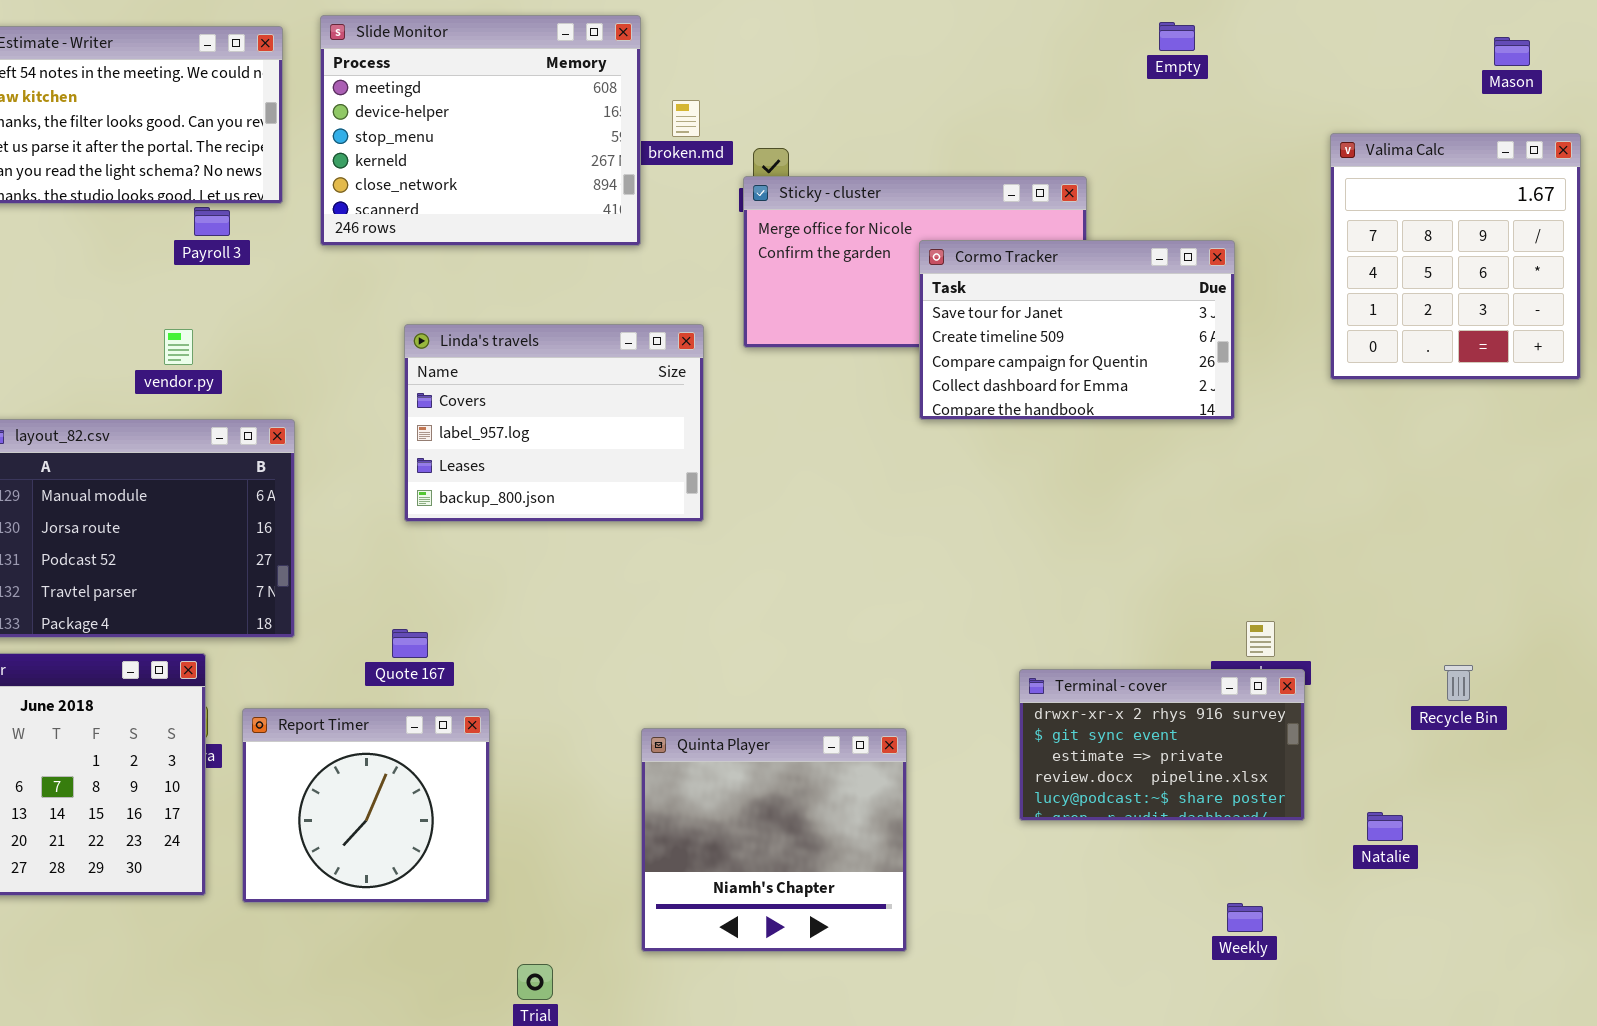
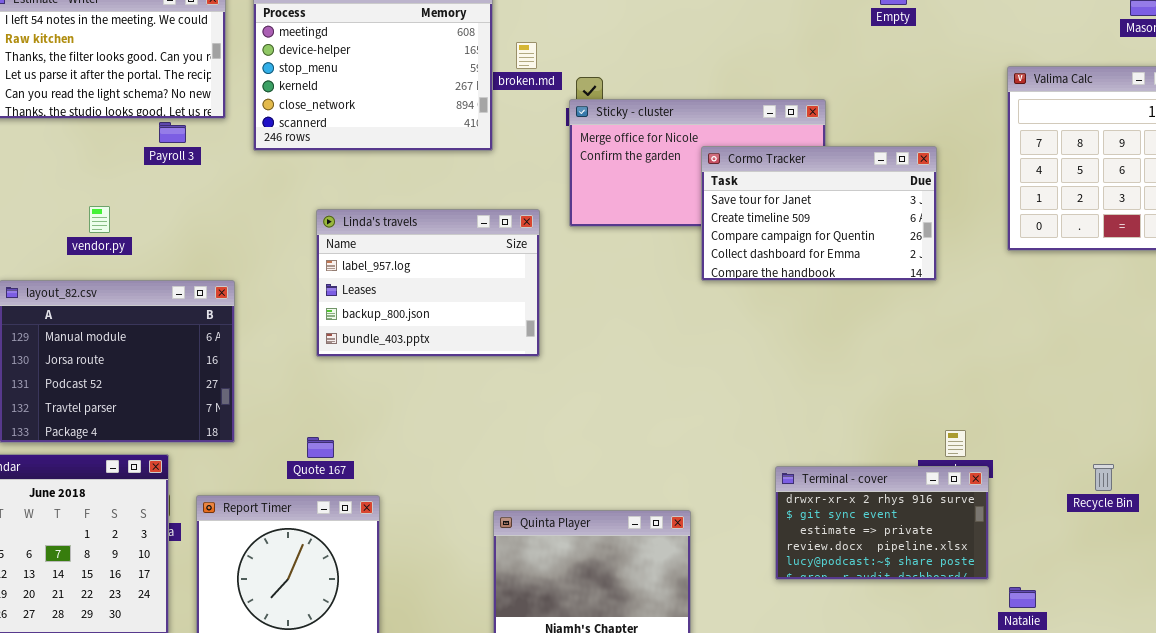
Linda's travels: [404,324,704,522] -> [316,209,540,357], scrolled down 1 row
vendor.py: [164,329,193,365] -> [89,206,110,233], moved
Natalie: [1367,812,1403,841] -> [1009,587,1036,608], moved

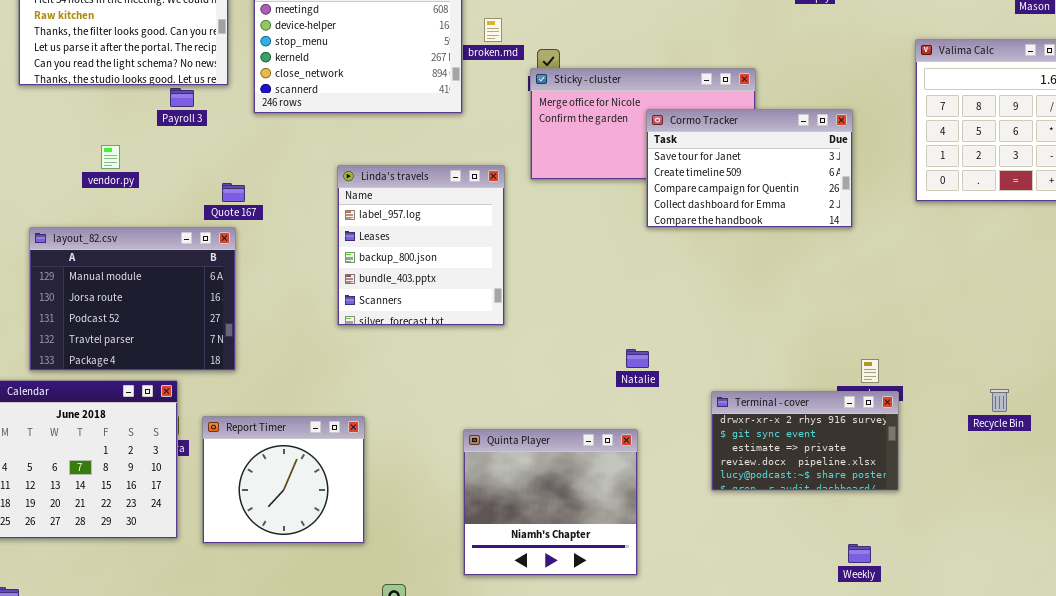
vendor.py: [89,206,110,233] -> [101,145,120,169], moved
Linda's travels: [316,209,540,357] -> [337,165,505,326], resized
Quote 167: [307,437,334,458] -> [222,183,245,202], moved
Natalie: [1009,587,1036,608] -> [626,349,649,368], moved

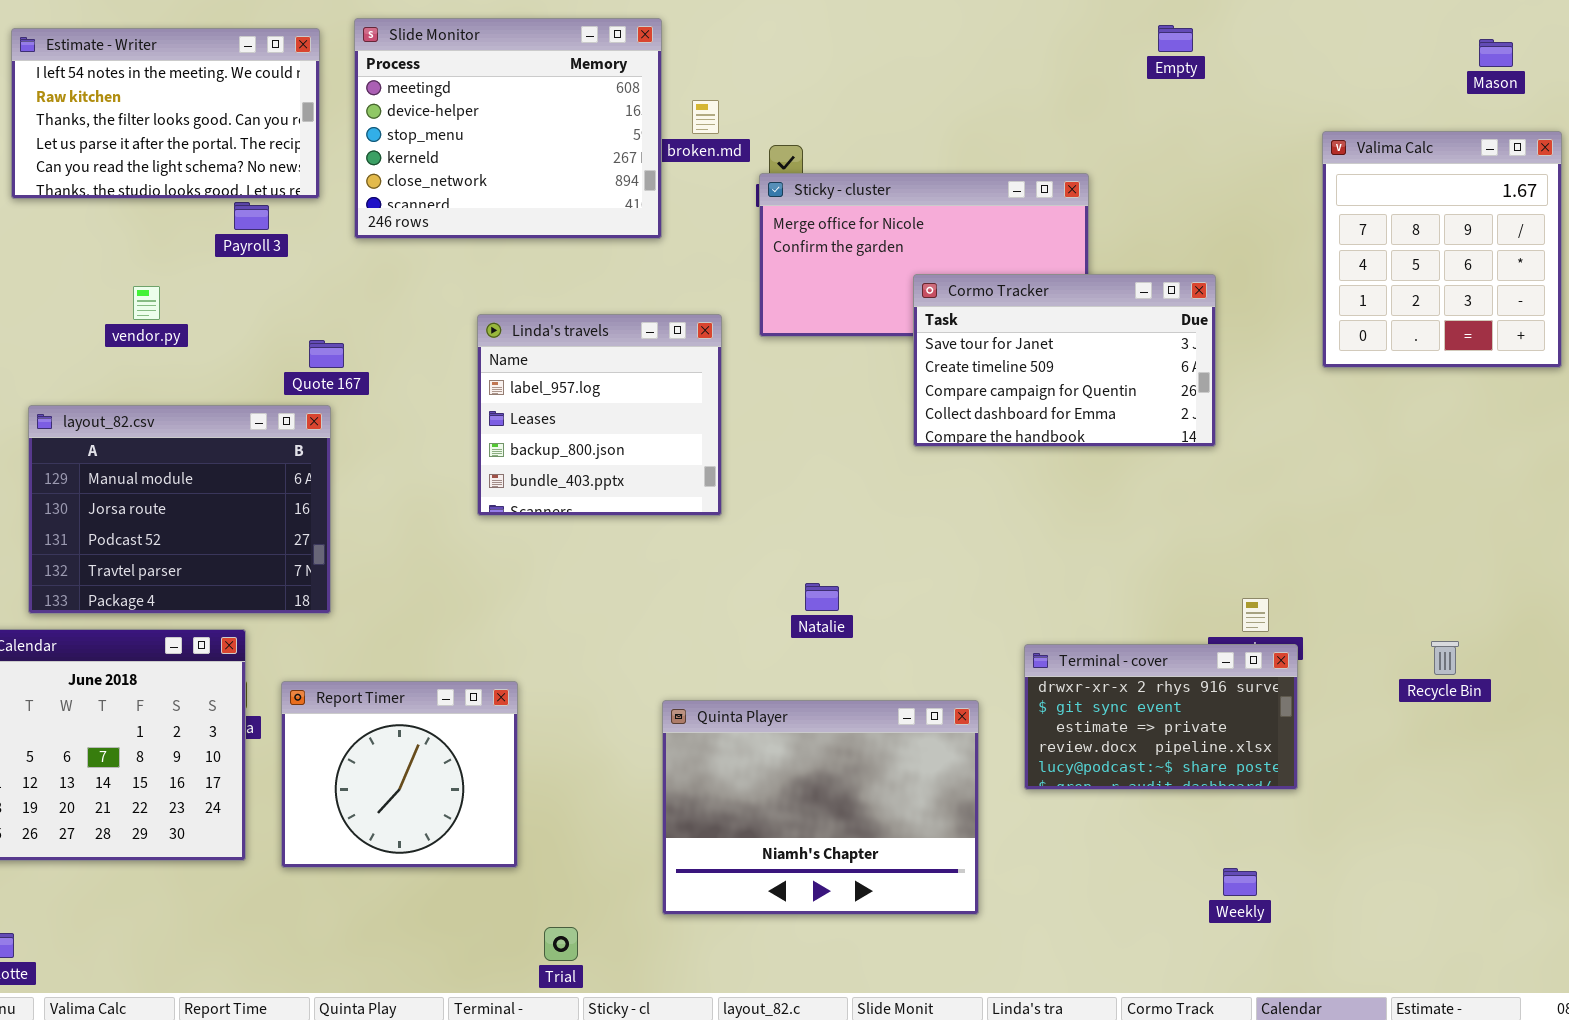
Cormo Tracker: [646,109,853,228] -> [913,274,1216,447], moved
Linda's travels: [337,165,505,326] -> [477,314,722,516], resized
Natalie: [626,349,649,368] -> [805,583,839,611], moved
Quinta Player: [463,429,638,576] -> [662,700,979,915], resized

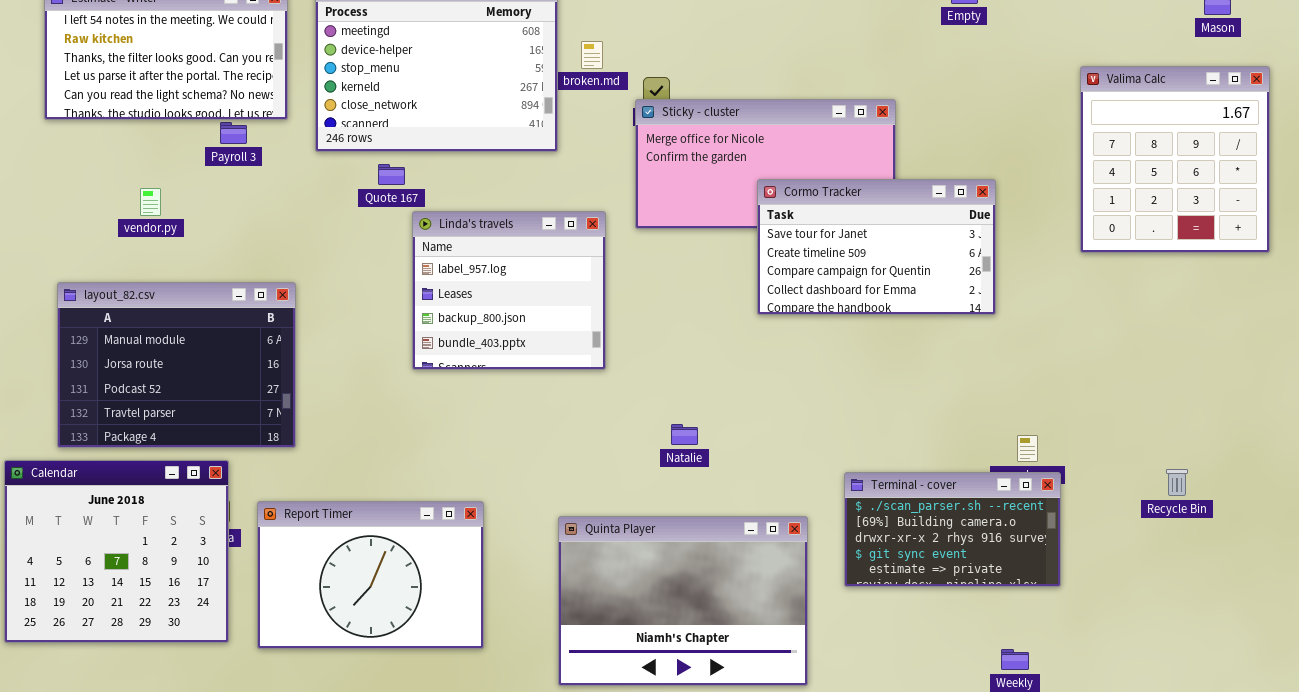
Quote 167: [309,340,344,368] -> [378,164,405,185], moved
Terminal - cover: [1024,644,1298,790] -> [844,472,1061,587], scrolled up 2 rows
Report Timer: [281,681,518,868] -> [257,501,484,649], resized

